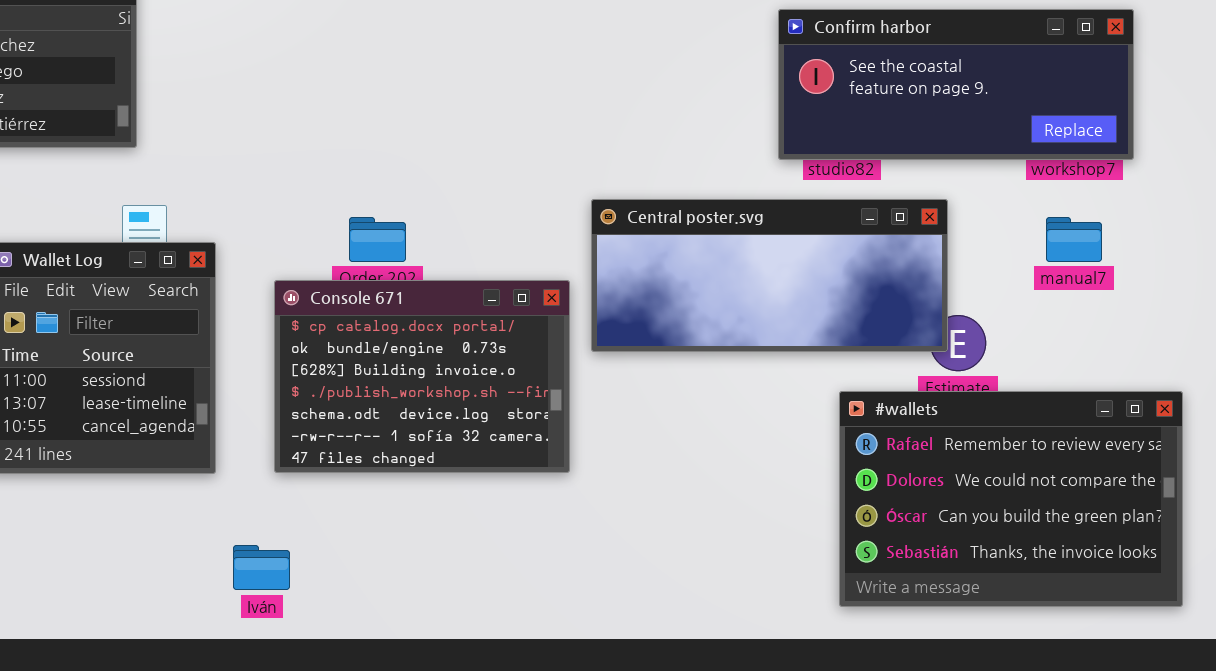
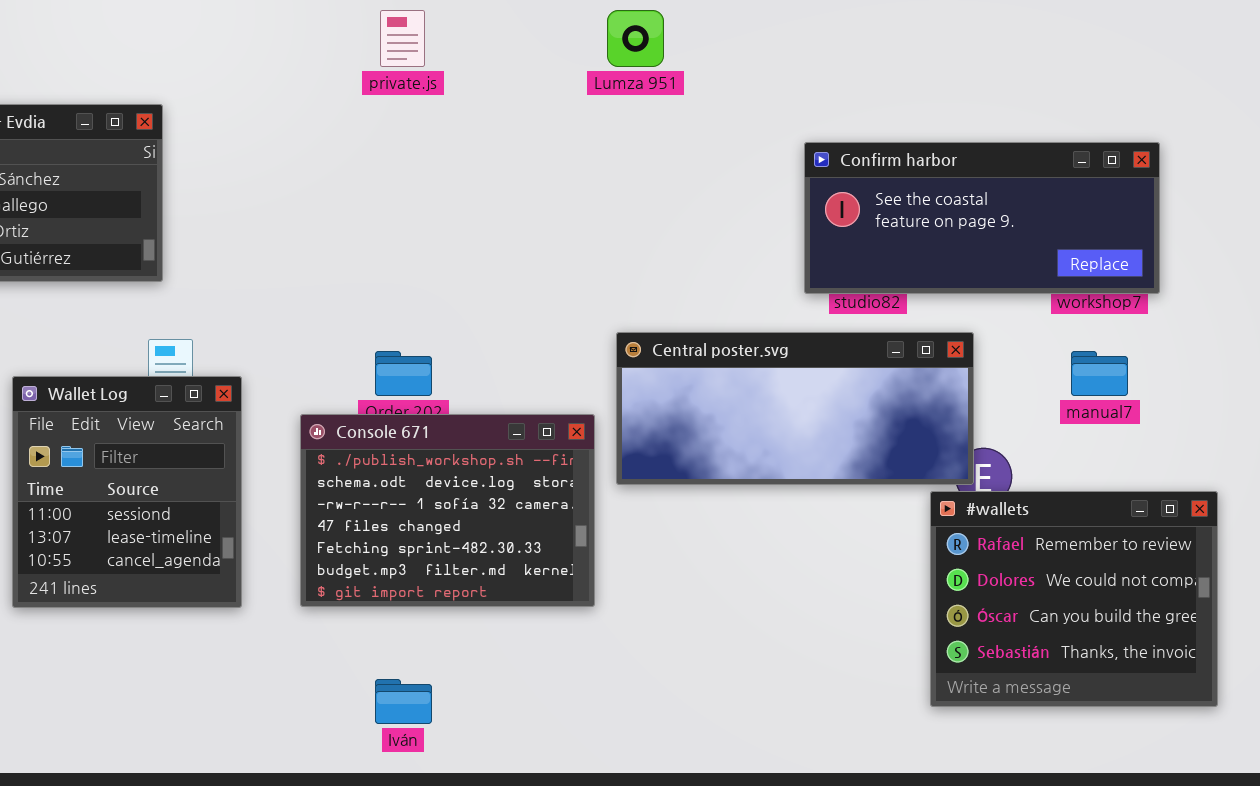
Console 671: [274,280,570,473] -> [300,414,595,607], scrolled down 3 rows
#wallets: [839,391,1183,607] -> [930,491,1218,707], moved, resized
Iván: [233,545,290,590] -> [375,679,432,724], moved

